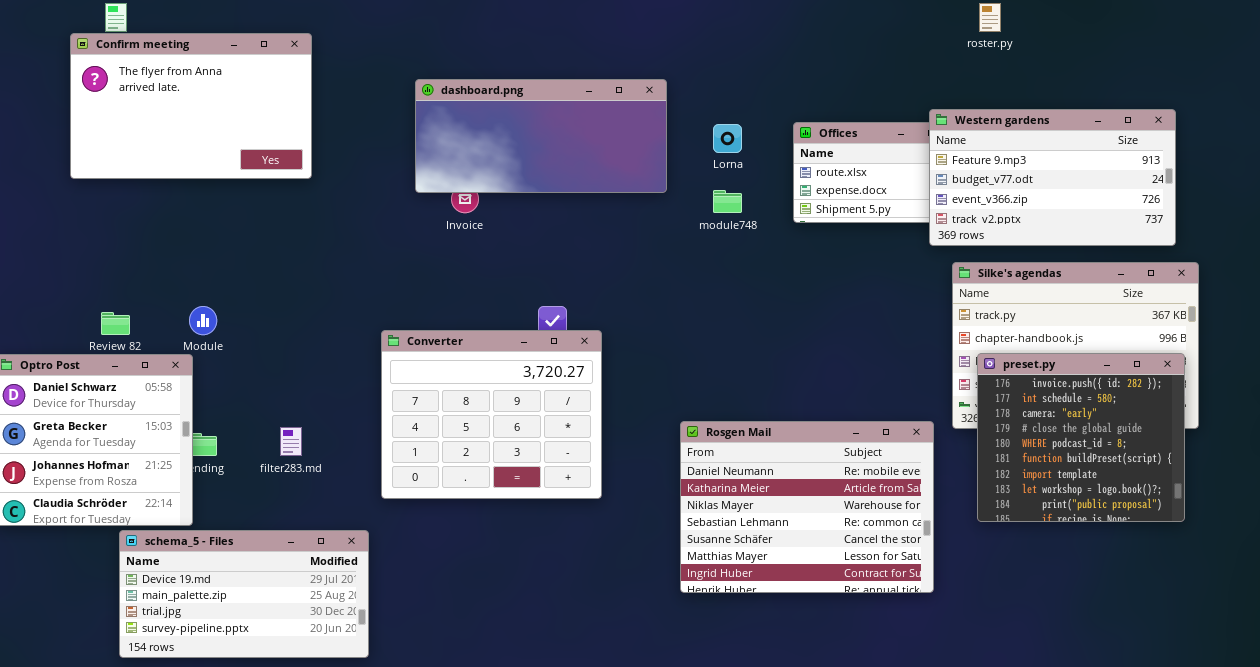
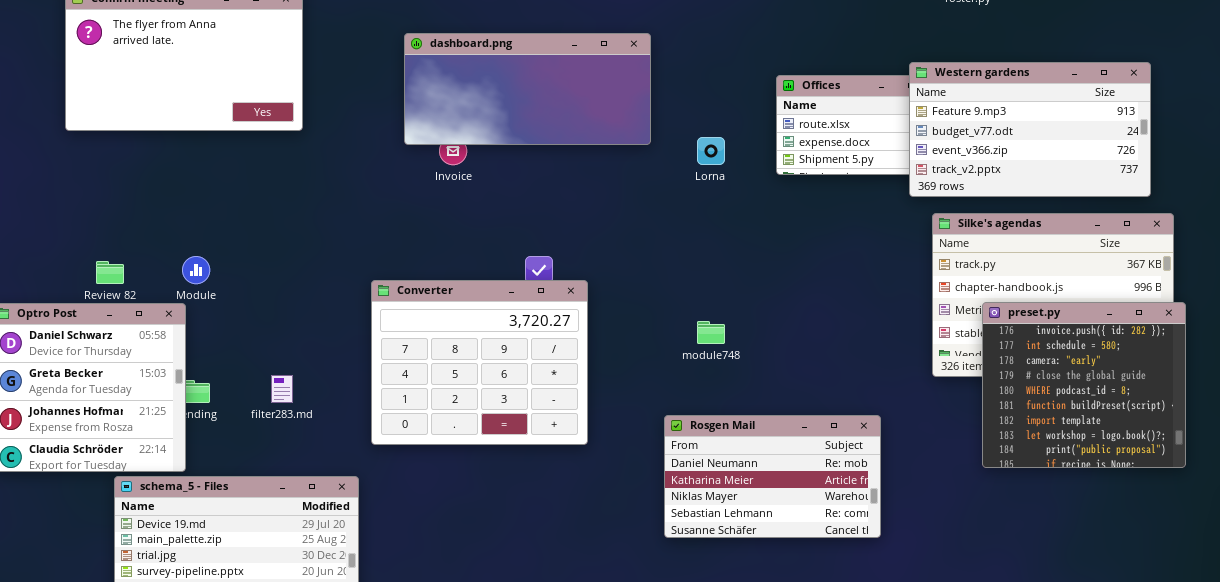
Lorna: [713,124,742,153] -> [697,137,725,165], moved
module748: [713,190,742,213] -> [697,321,725,344], moved
preset.py: [977,353,1185,522] -> [982,302,1186,468], moved
Rosgen Mail: [680,421,934,593] -> [664,415,881,538], resized

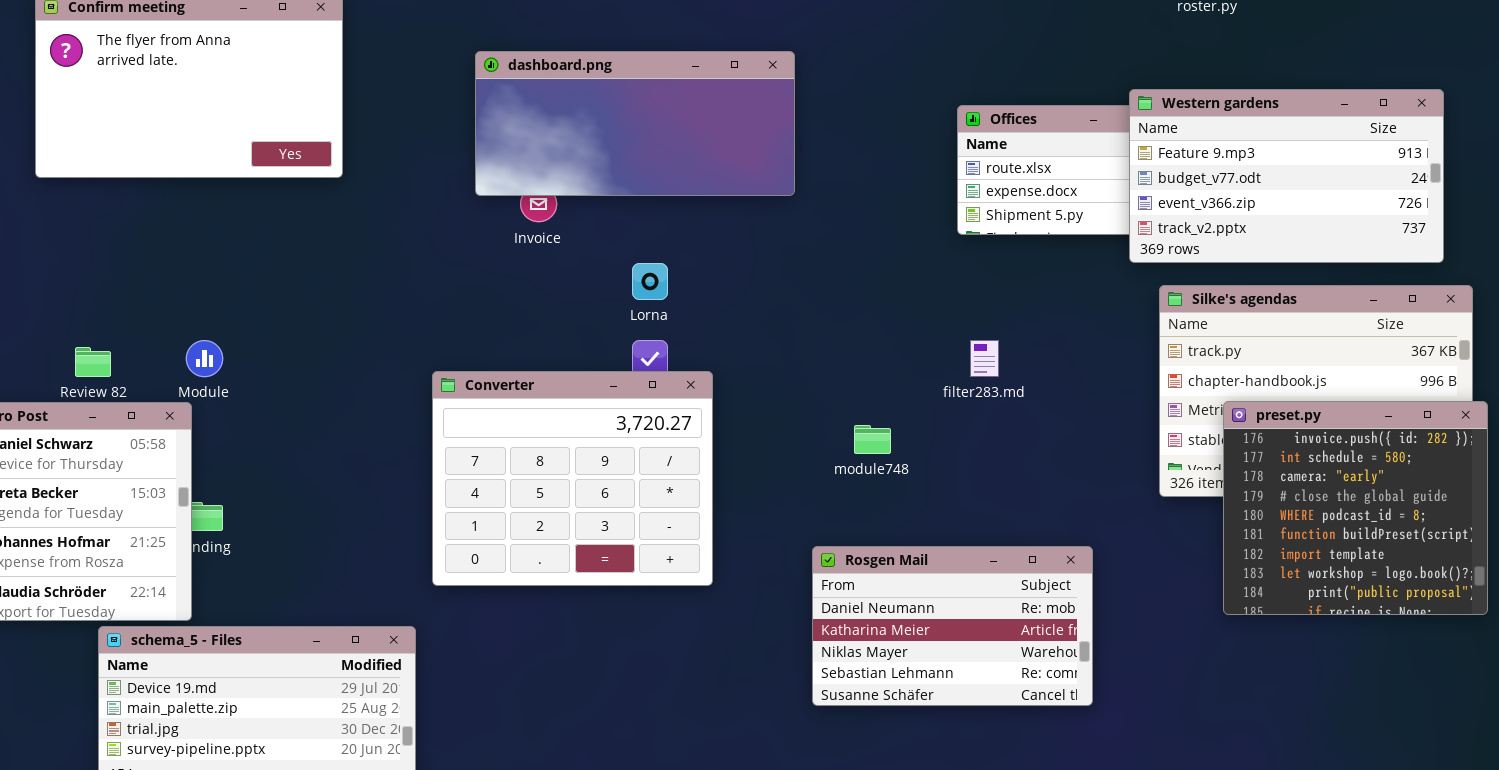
Lorna: [697,137,725,165] -> [632,263,668,300], moved
filter283.md: [271,375,293,403] -> [970,340,999,377], moved

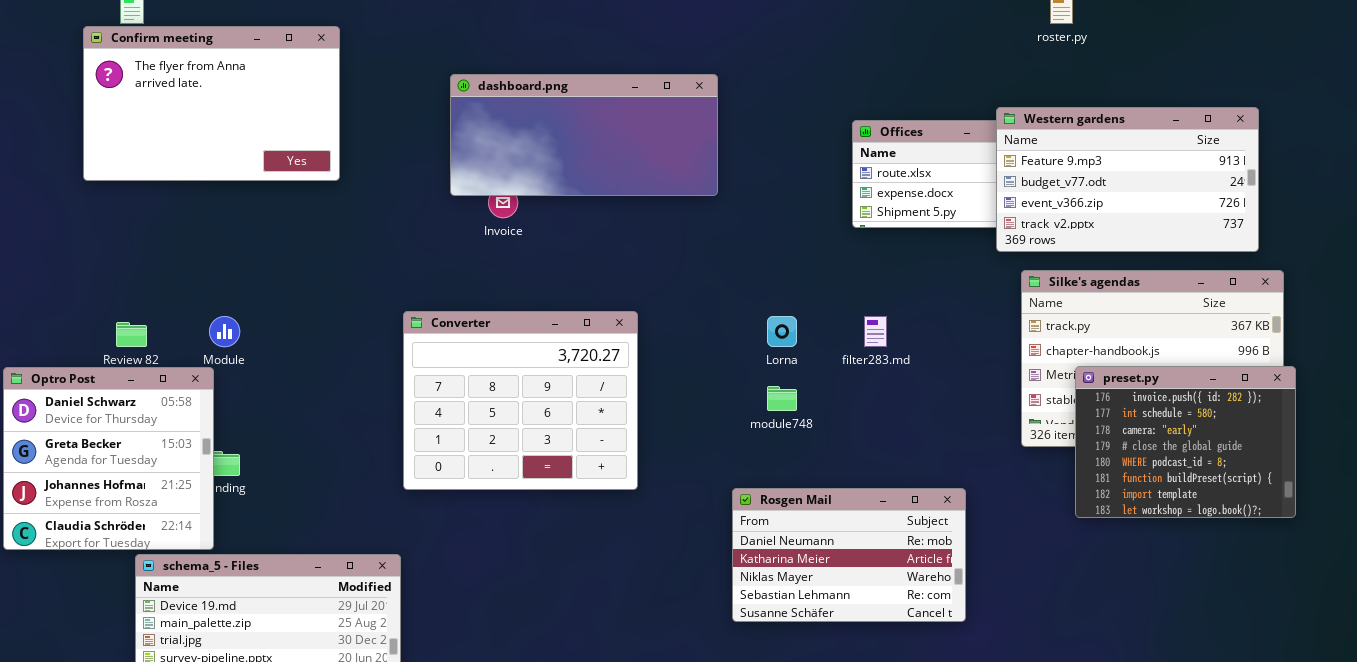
Lorna: [632,263,668,300] -> [767,316,797,347], moved
Converter: [432,371,713,586] -> [403,311,638,490], moved
preset.py: [1223,401,1488,615] -> [1075,366,1296,518], resized

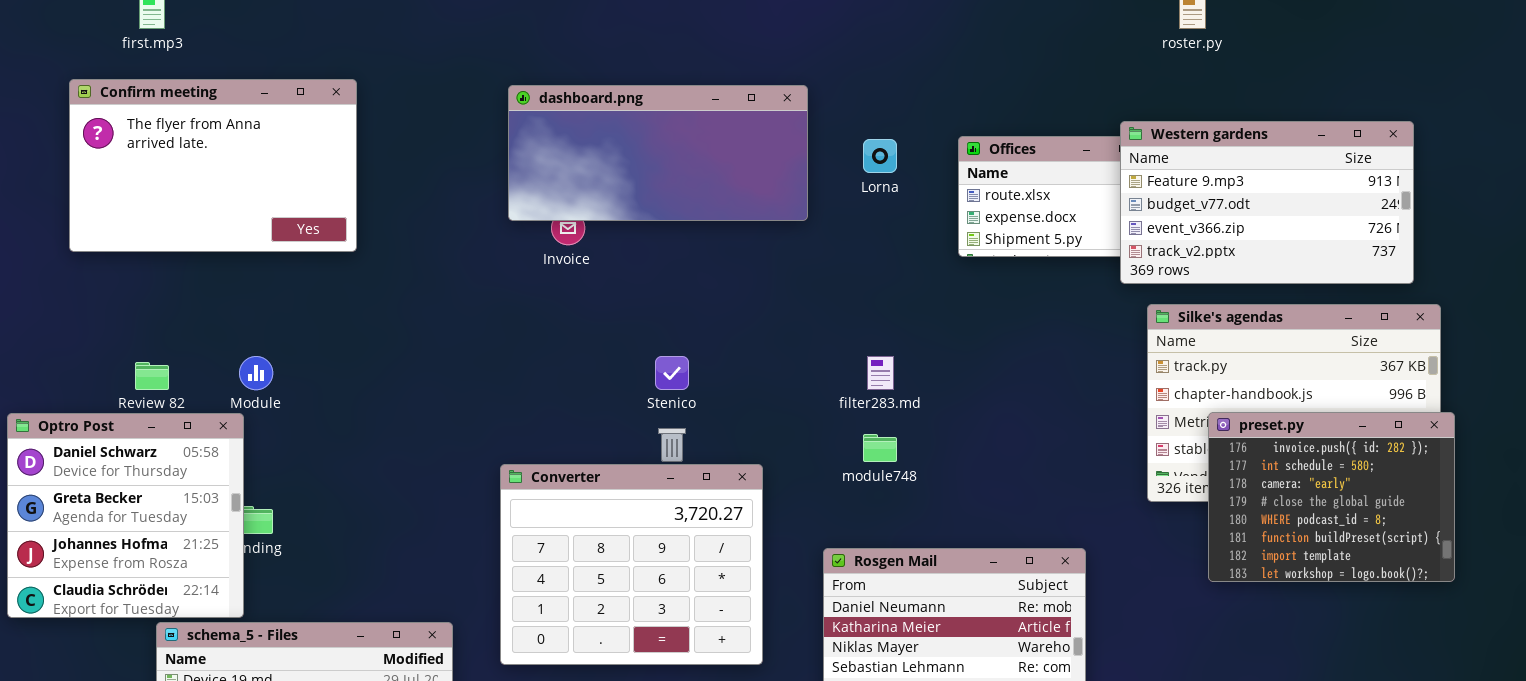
Confirm meeting: [83,26,340,181] -> [69,79,357,252], moved
Converter: [403,311,638,490] -> [500,464,763,665], moved
Lorna: [767,316,797,347] -> [863,139,897,173], moved
filter283.md: [864,316,887,347] -> [867,356,894,390], moved

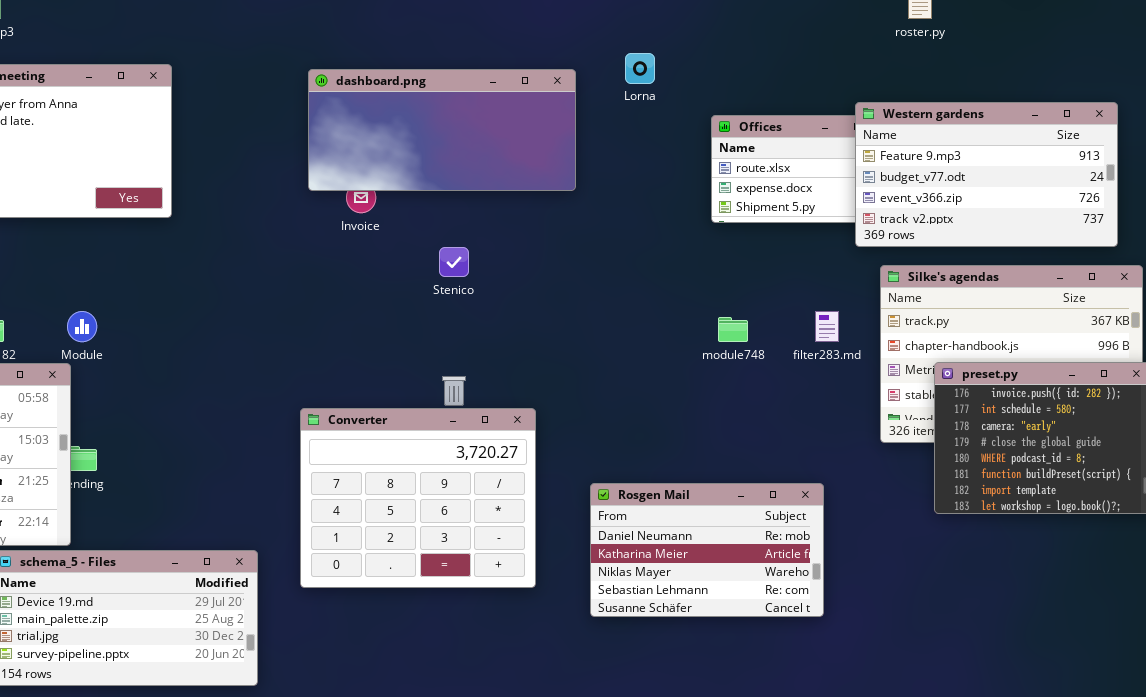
Lorna: [863,139,897,173] -> [625,53,655,84], moved
Stenico: [655,356,689,390] -> [439,247,469,277], moved
filter283.md: [867,356,894,390] -> [815,311,839,342], moved
module748: [863,434,897,462] -> [718,317,748,342], moved

